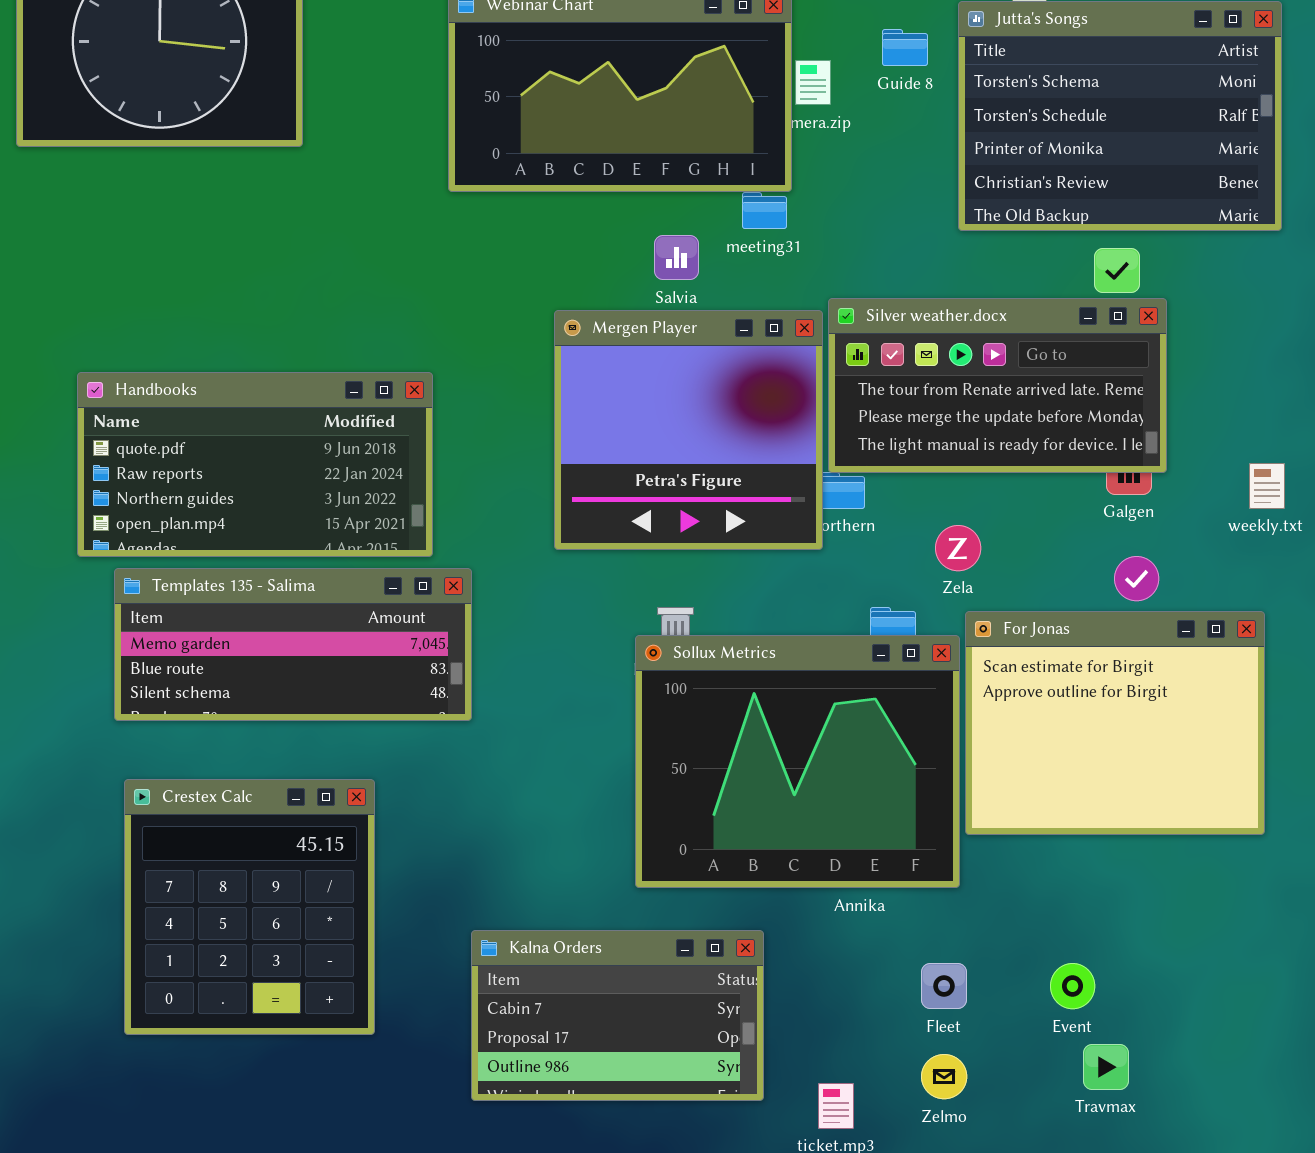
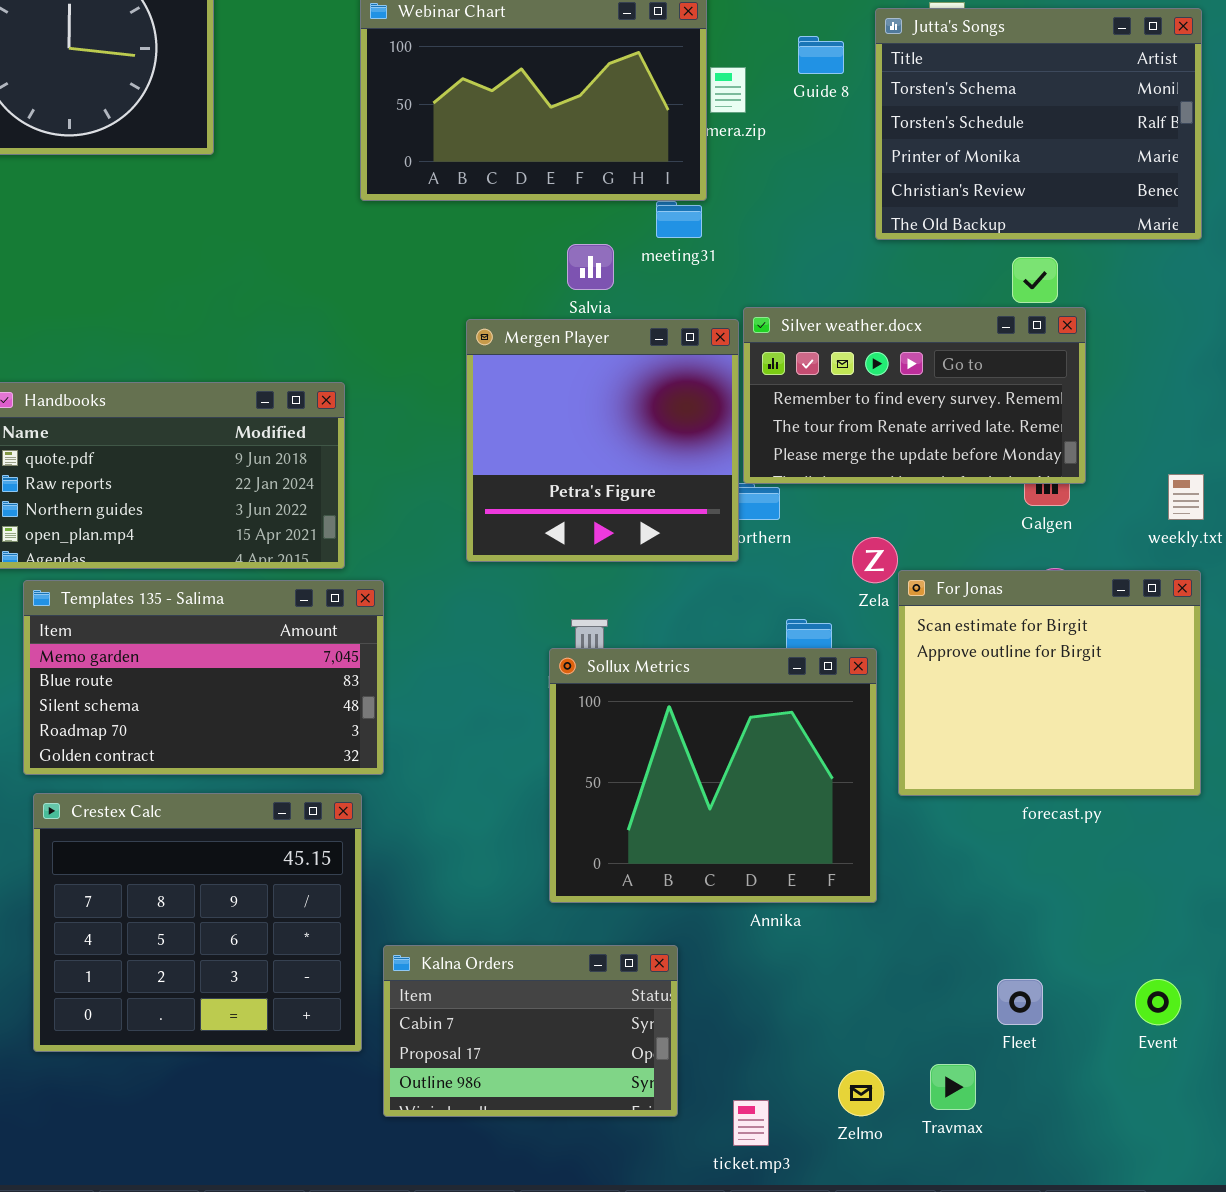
Silver weather.docx: [828,298,1167,473] -> [743,307,1086,484], scrolled up 1 row
Templates 135 - Salima: [114,568,472,721] -> [23,580,384,775], resized
For Jonas: [965,611,1265,835] -> [898,570,1201,796], moved
Crestex Calc: [124,779,375,1035] -> [33,793,362,1052], resized
Fleet: [921,963,967,1009] -> [997,979,1043,1025], moved
Event: [1050,963,1095,1009] -> [1135,979,1181,1025], moved
Travmax: [1083,1044,1129,1090] -> [930,1064,976,1110], moved

